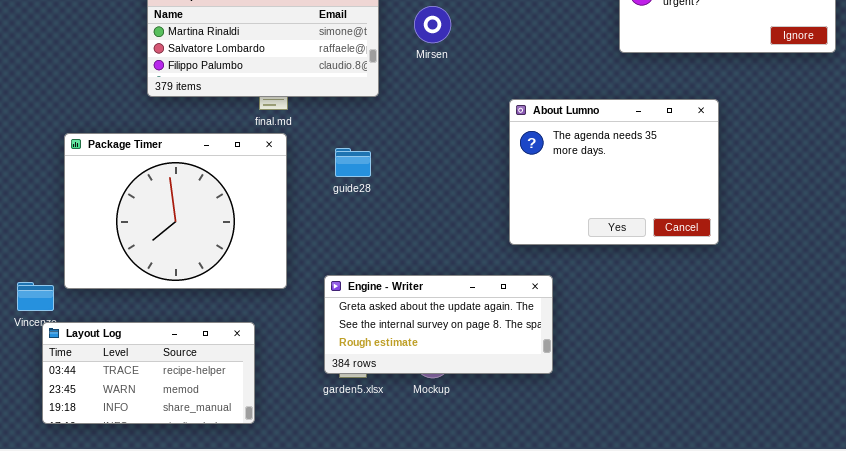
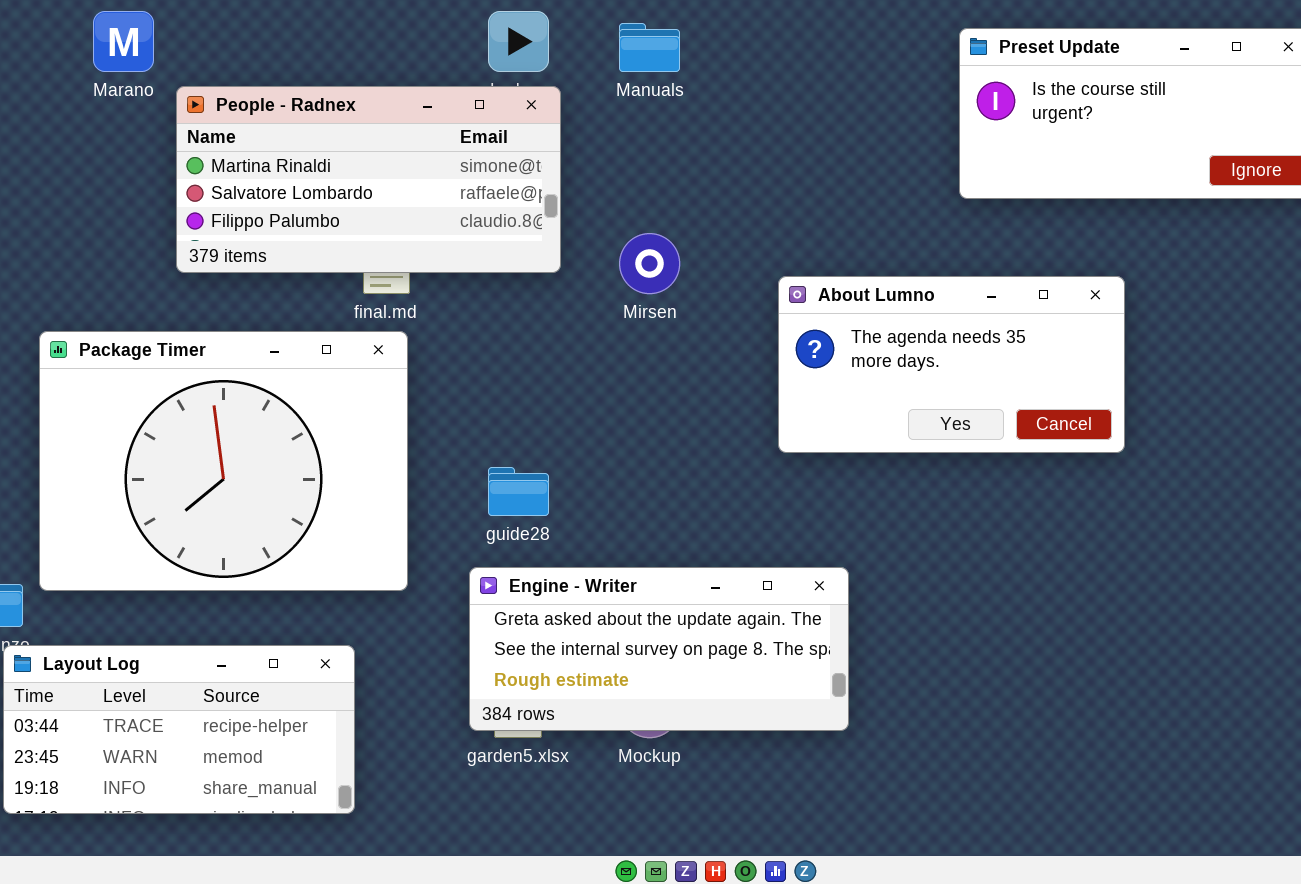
Mirsen: [414,6,451,43] -> [619,233,680,294], moved
About Lumno: [509,99,719,245] -> [778,276,1125,453], resized
guide28: [335,148,371,177] -> [488,467,549,516], moved

